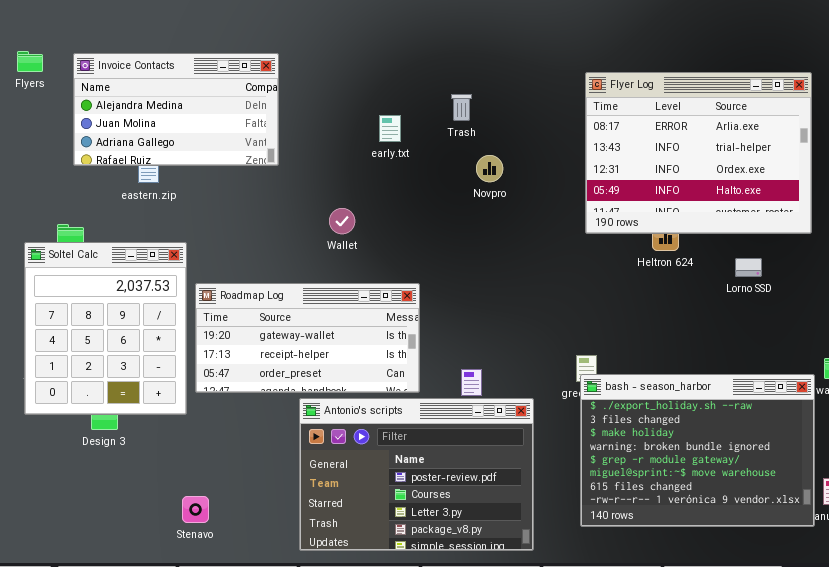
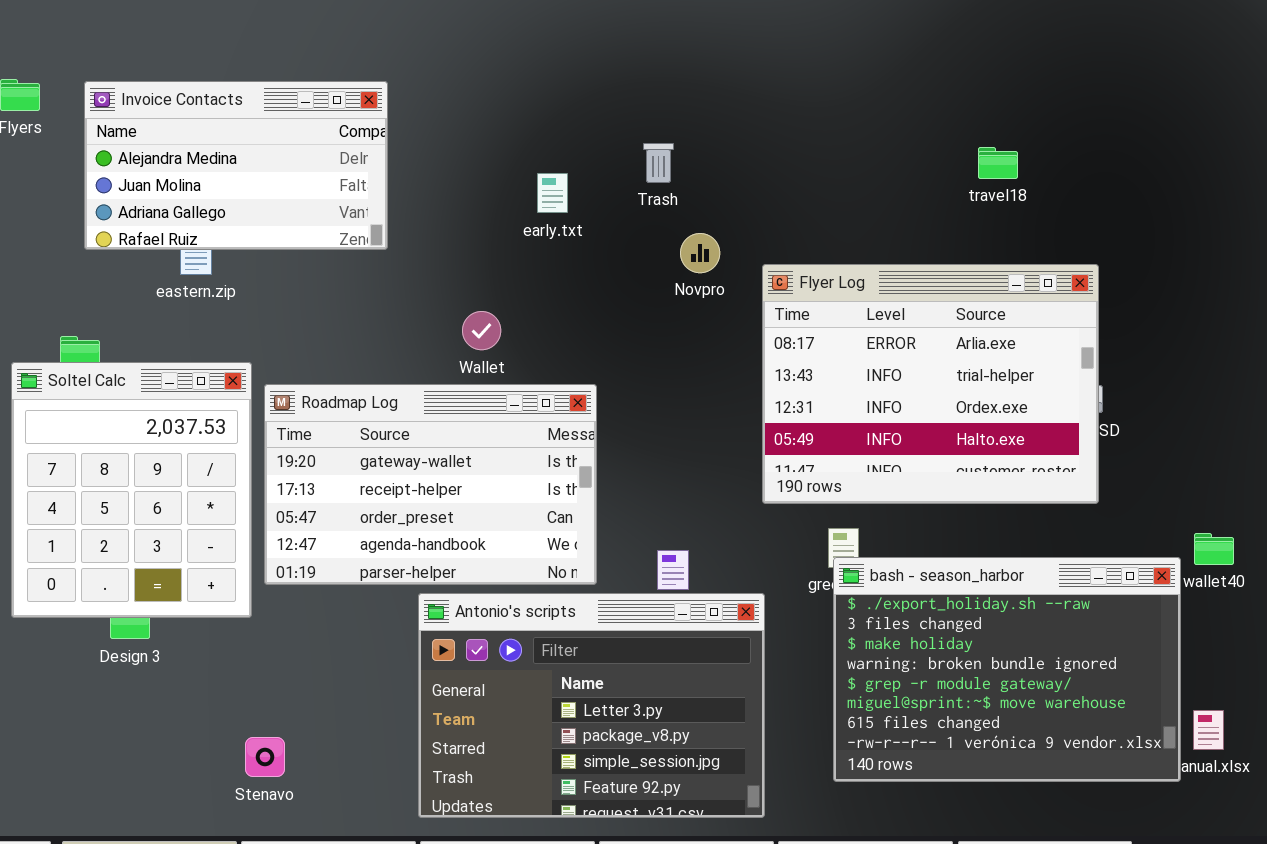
Flyer Log: [585,72,812,234] -> [762,264,1099,504], moved
Roadmap Log: [195,283,420,393] -> [264,384,597,585], resized
Antonio's scripts: [299,398,534,551] -> [418,593,765,818], scrolled down 2 rows

